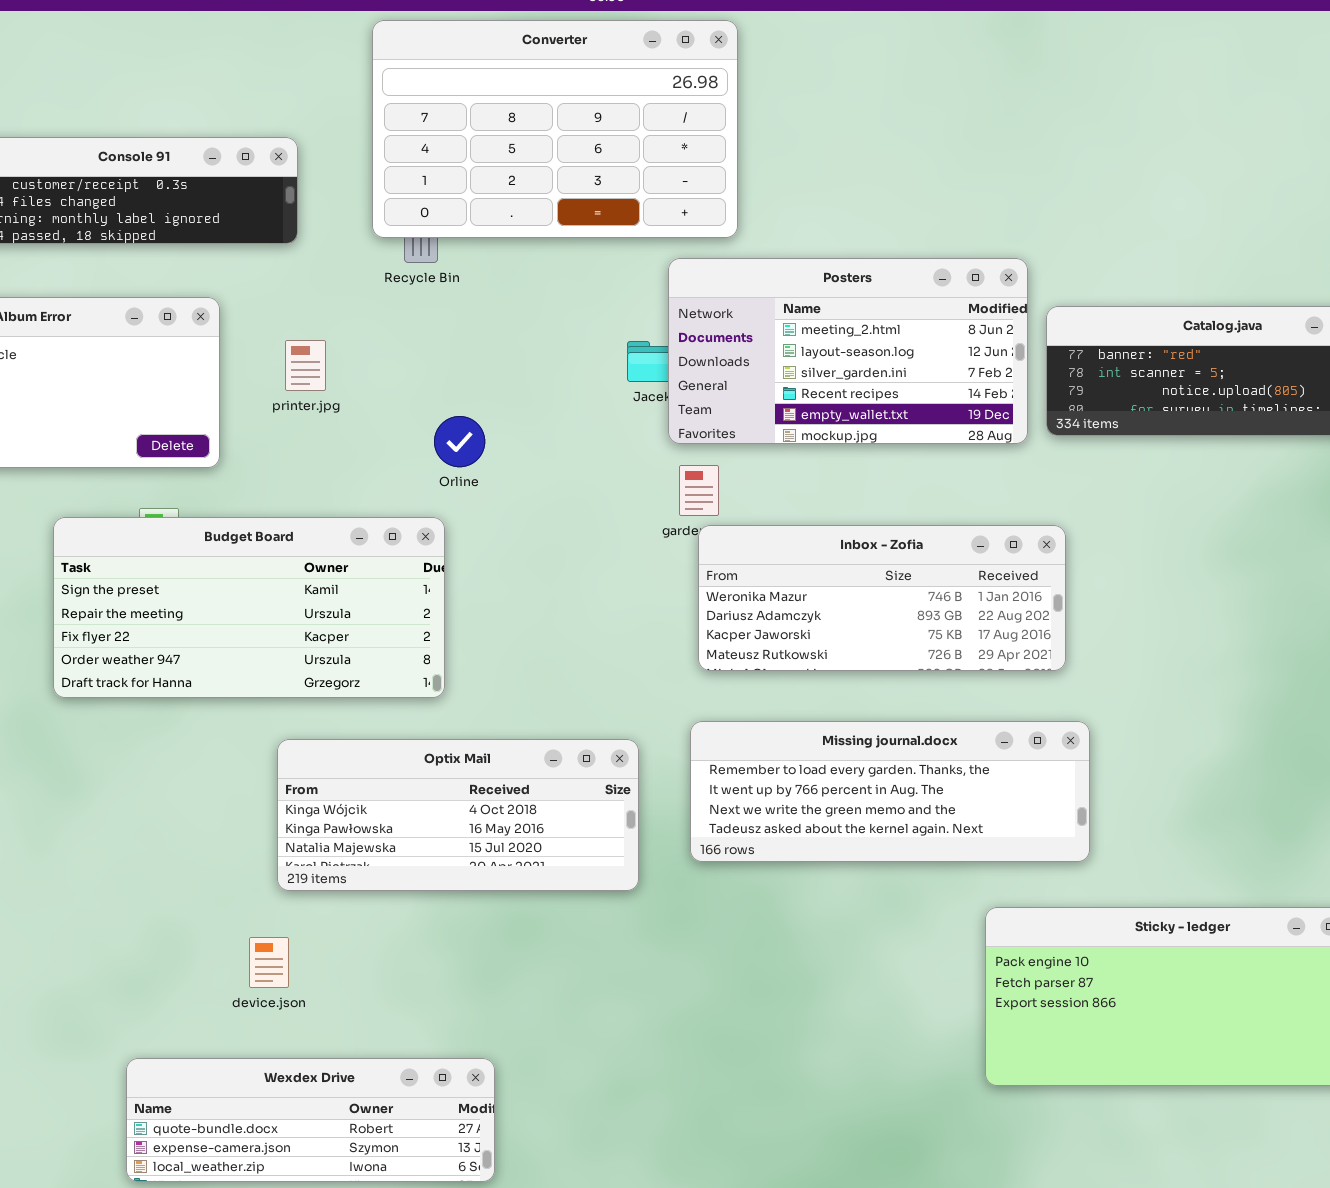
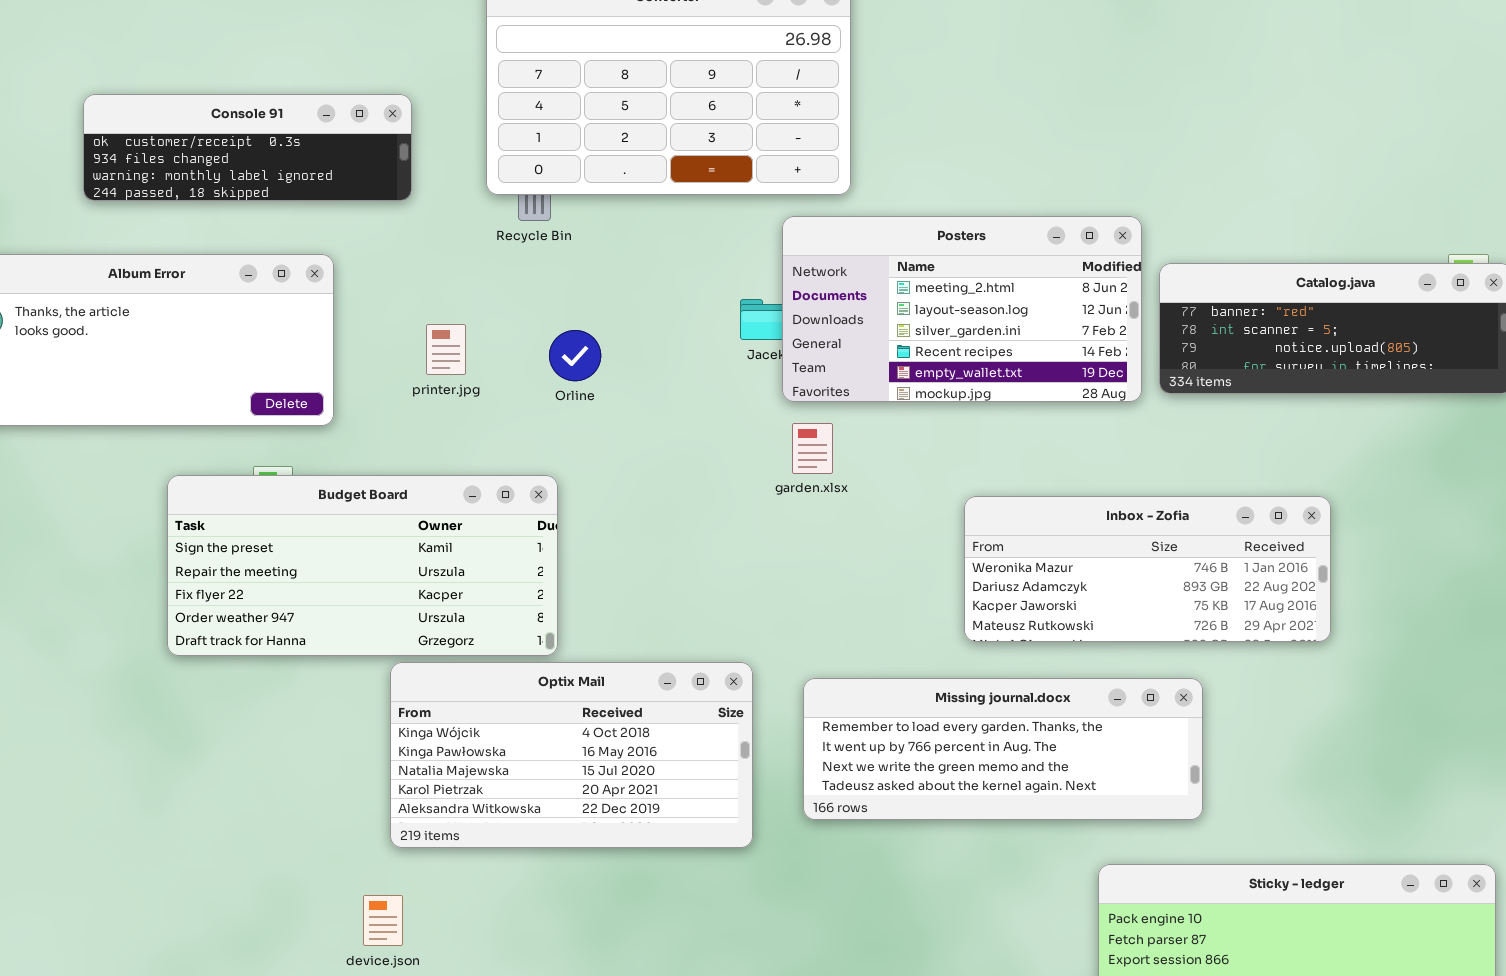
printer.jpg: [285,340,326,391] -> [426,324,466,375], moved
Orline: [434,416,485,467] -> [549,330,601,381], moved
Inbox - Zofia: [698,525,1066,671] -> [964,496,1331,642], moved
Optix Mail: [277,739,639,891] -> [390,662,753,848], resized

